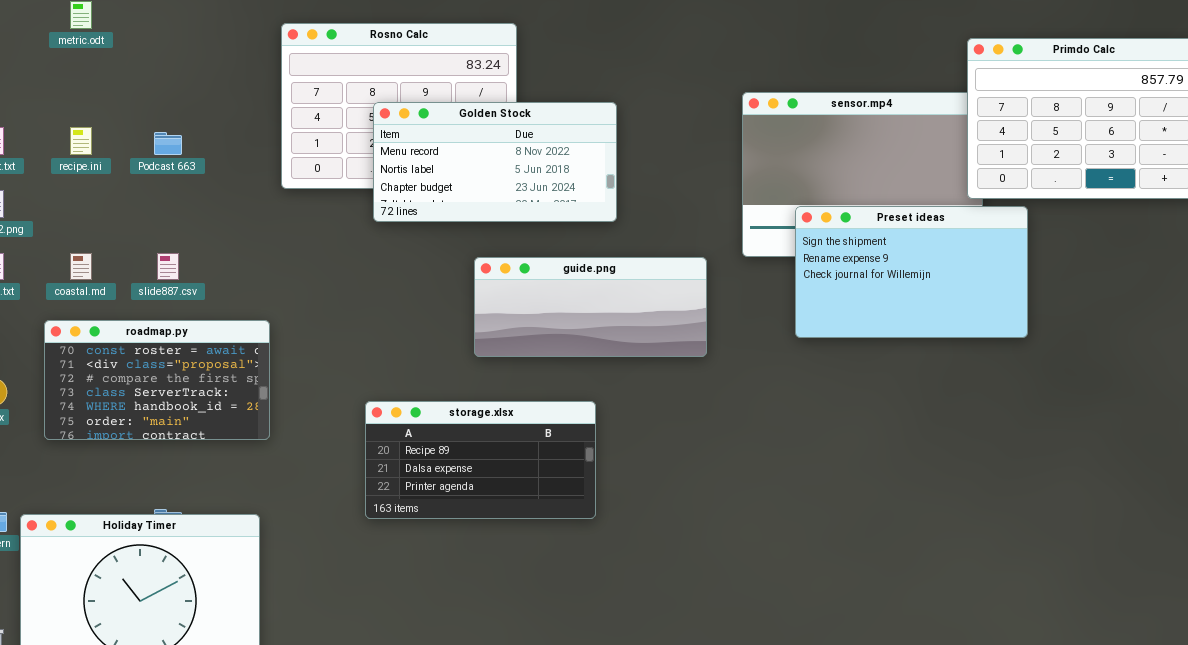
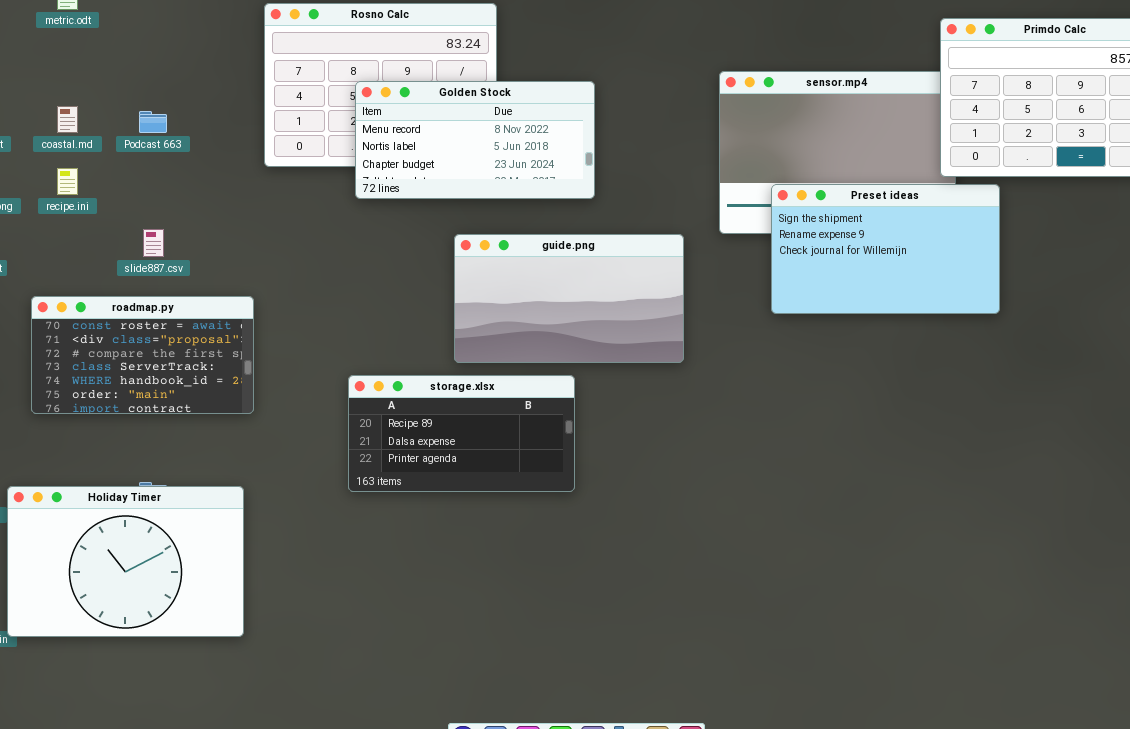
recipe.ini: [70,127,92,155] -> [57,168,78,195], moved
coastal.md: [70,253,92,280] -> [57,106,78,133], moved
guide.png: [474,257,707,357] -> [454,234,684,363], resized

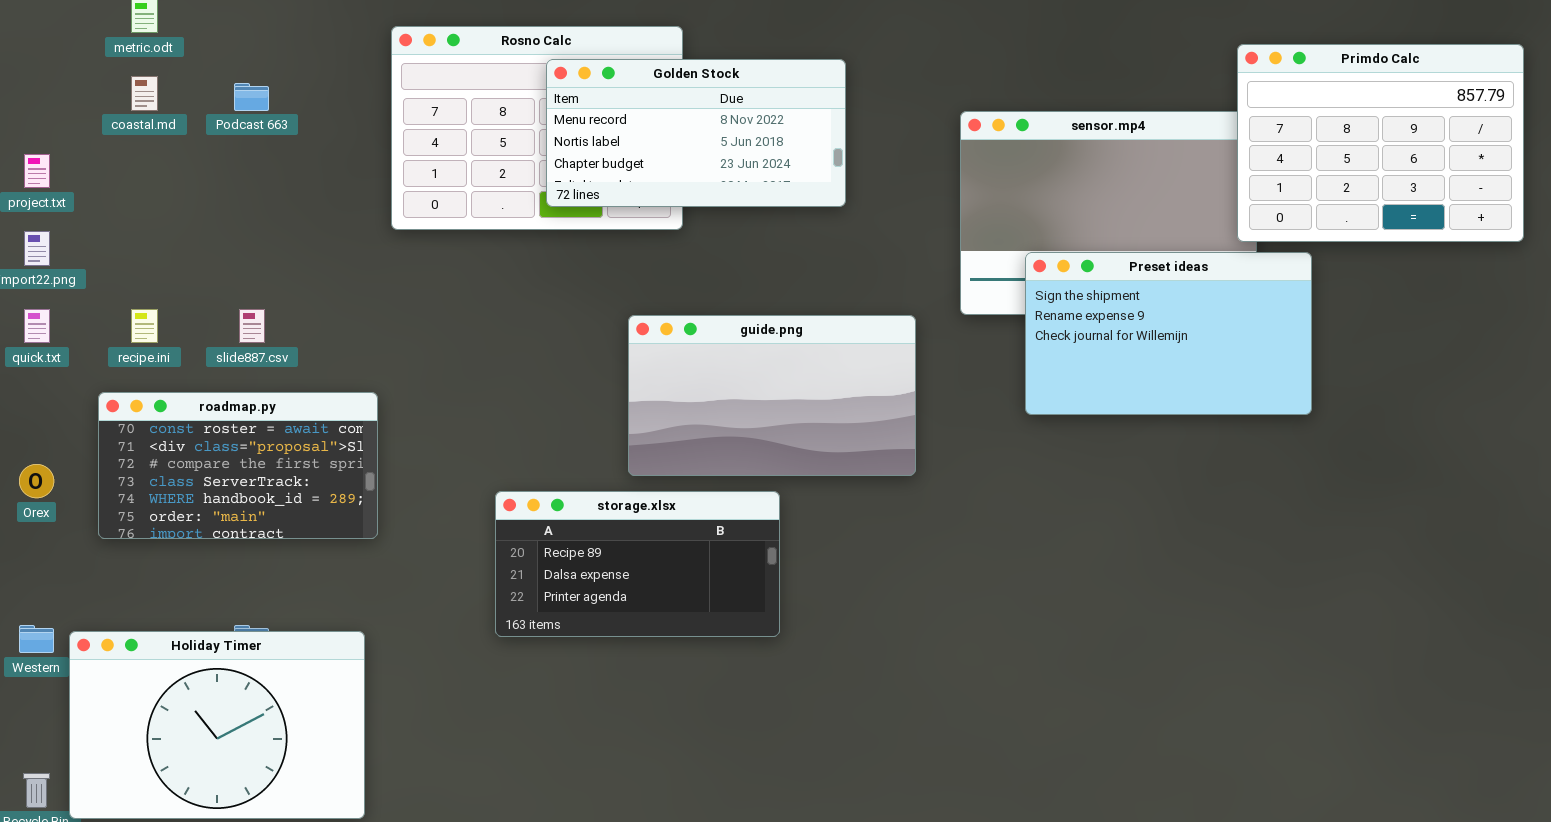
Golden Stock: [355,81,595,199] -> [546,59,846,207], moved
coastal.md: [57,106,78,133] -> [131,76,158,111], moved
Podcast 663: [139,111,167,133] -> [234,83,269,111], moved
recipe.ini: [57,168,78,195] -> [131,309,158,343], moved

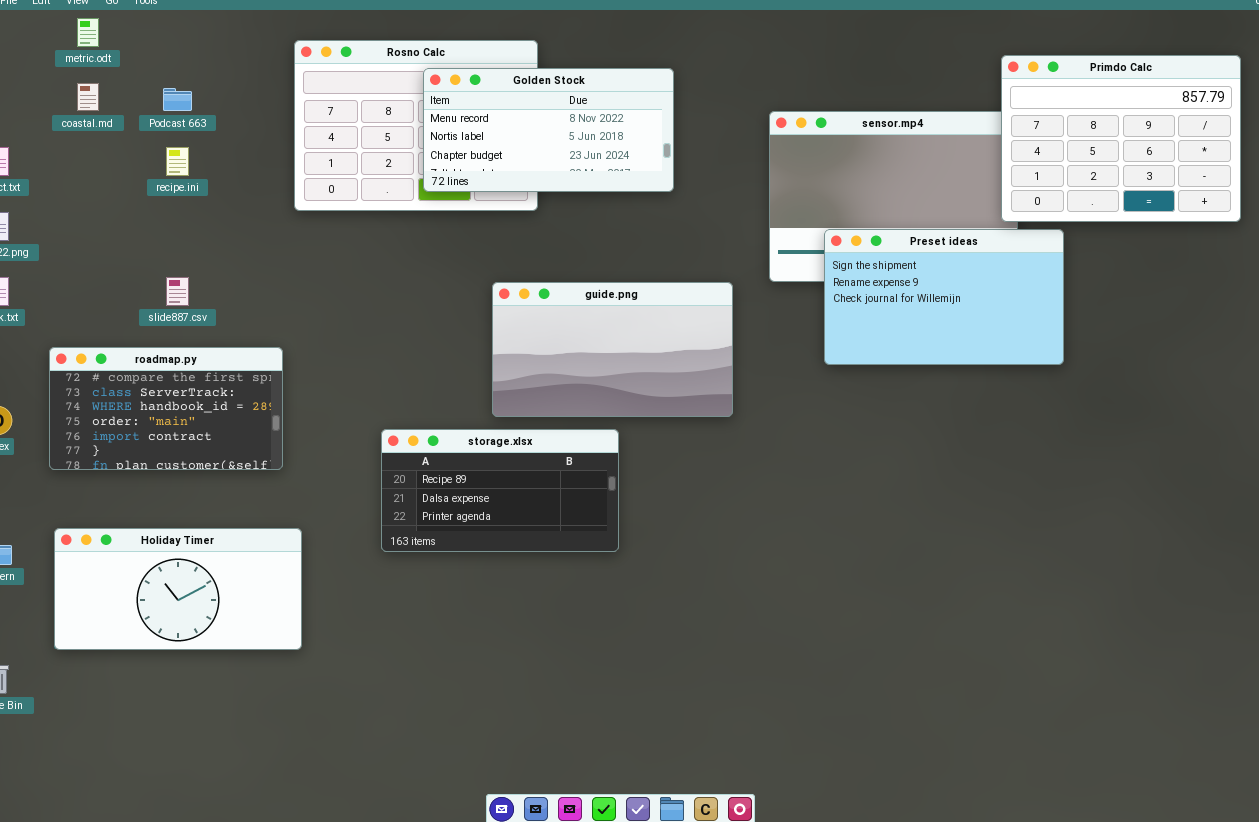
recipe.ini: [131,309,158,343] -> [166,147,189,176], moved
roadmap.py: [98,392,378,539] -> [49,347,283,470], scrolled down 2 rows
Holiday Timer: [69,631,365,819] -> [54,528,302,650], moved, resized

